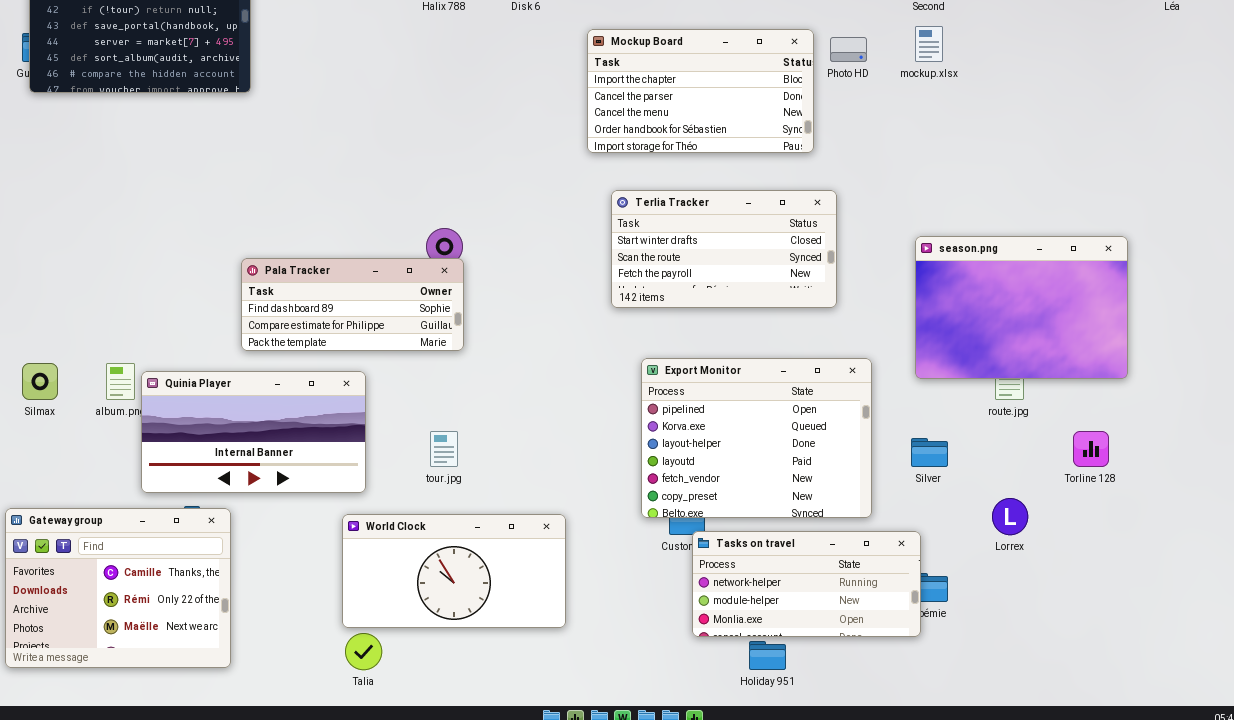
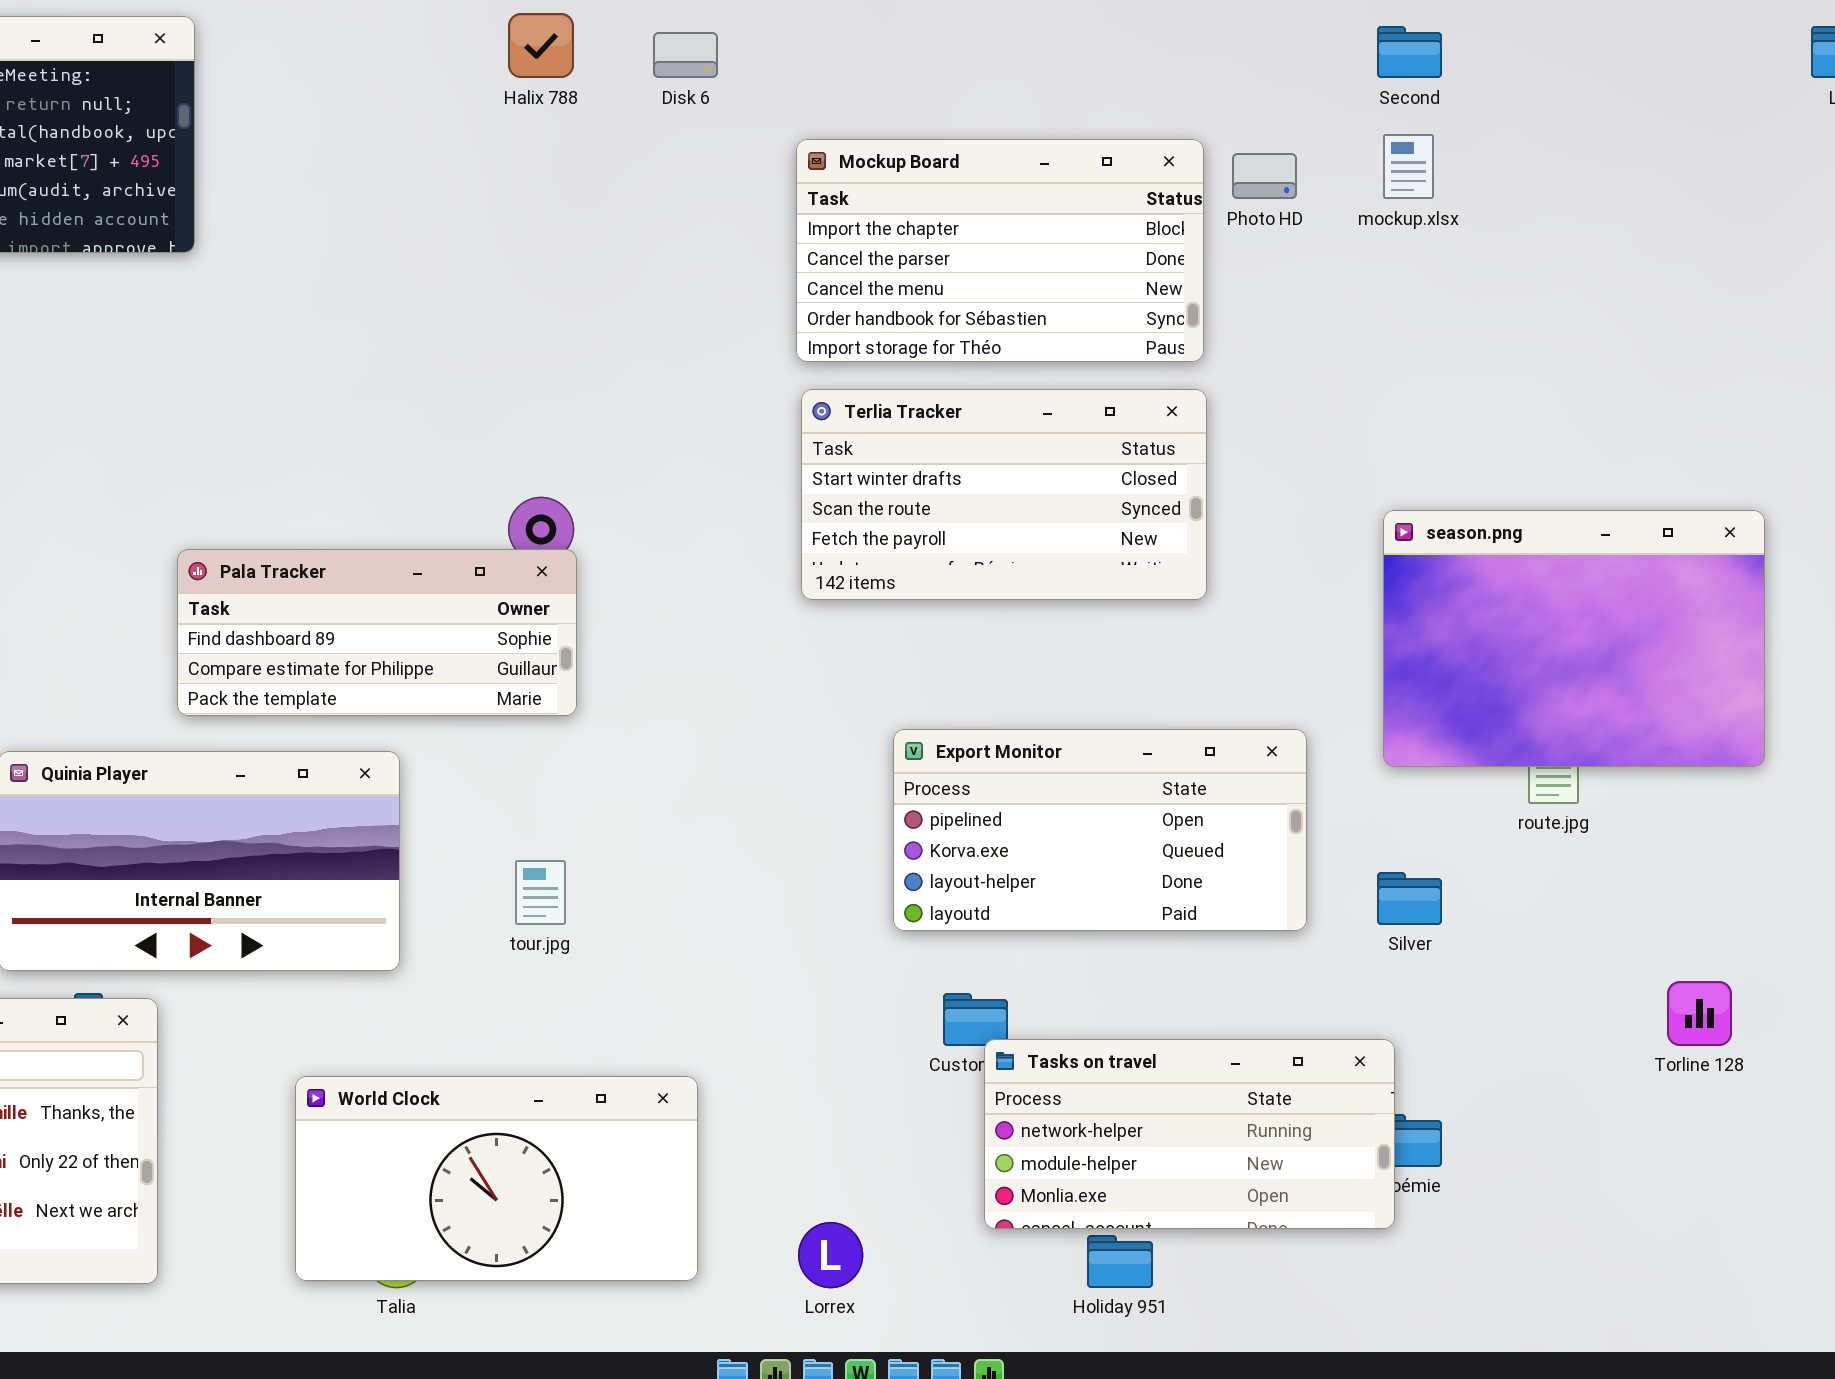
Terlia Tracker: [611,190,837,308] -> [801,389,1207,600], moved
Export Monitor: [641,358,872,518] -> [893,729,1307,931], resized
Torline 128: [1073,431,1109,467] -> [1667,981,1732,1046], moved
Lorrex: [992,498,1028,535] -> [798,1222,863,1288], moved
World Clock: [342,514,566,628] -> [295,1076,698,1281], moved

